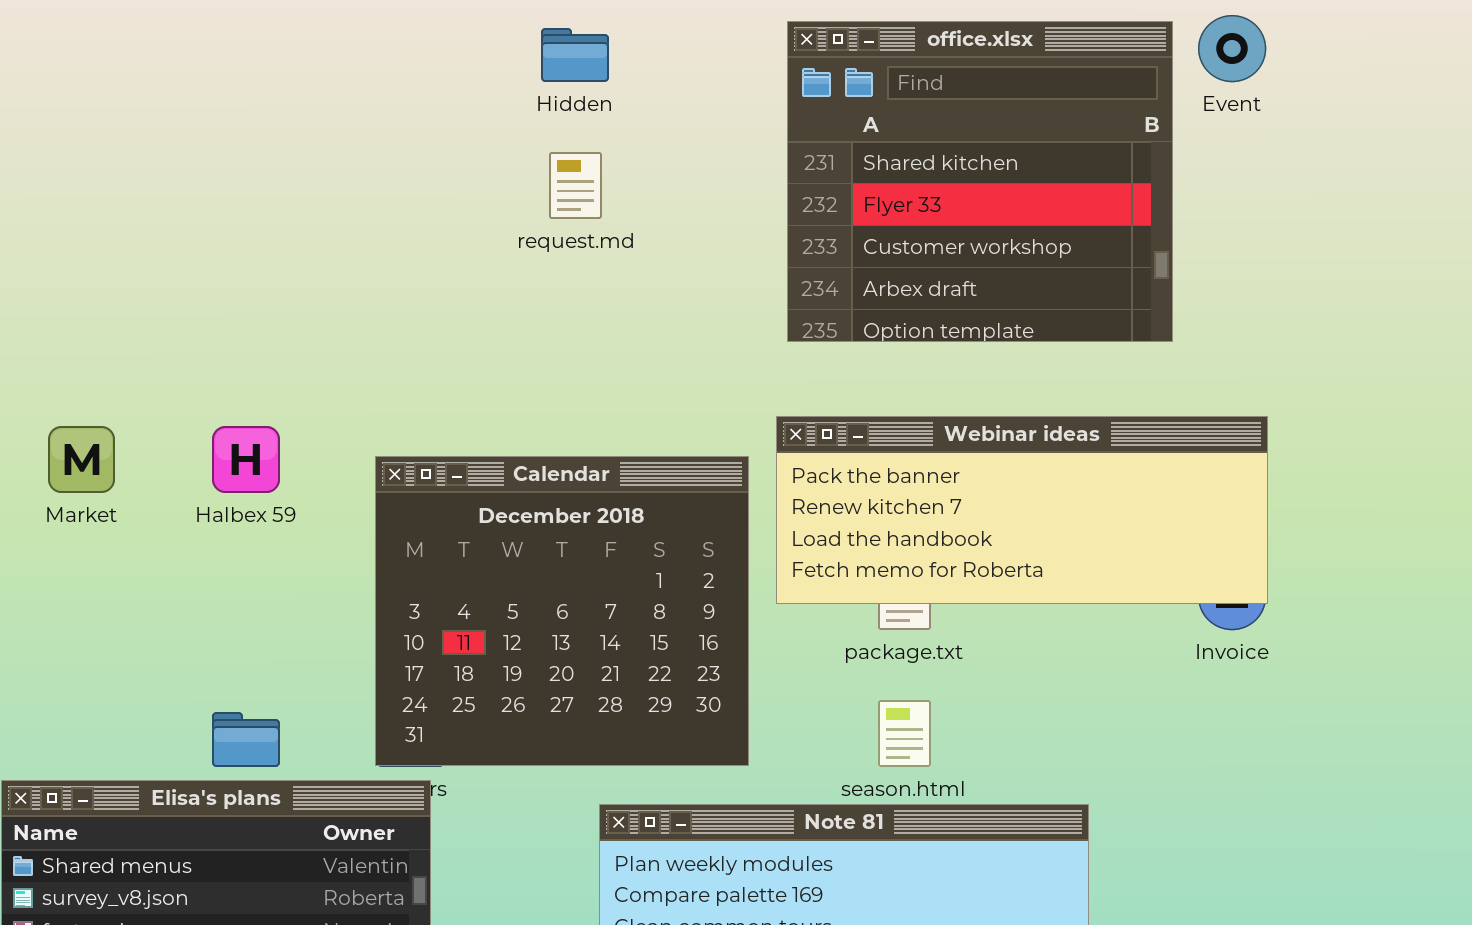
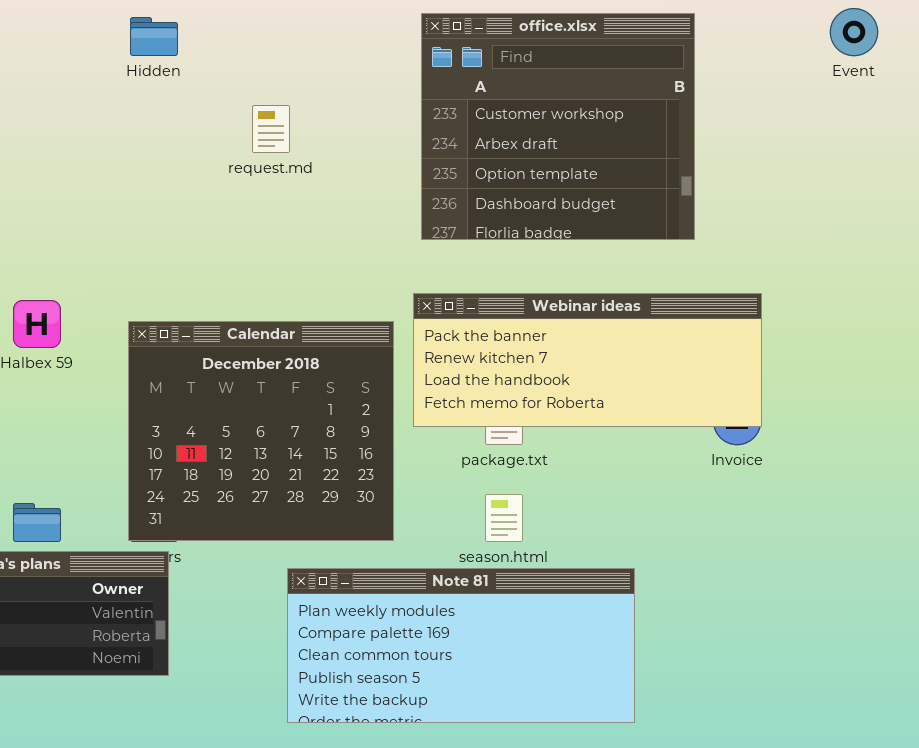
Event: [1198,15,1266,82] -> [830,8,878,56], moved
office.xlsx: [787,21,1173,342] -> [421,13,695,240], scrolled down 2 rows
Hidden: [541,28,609,82] -> [130,17,178,56], moved

